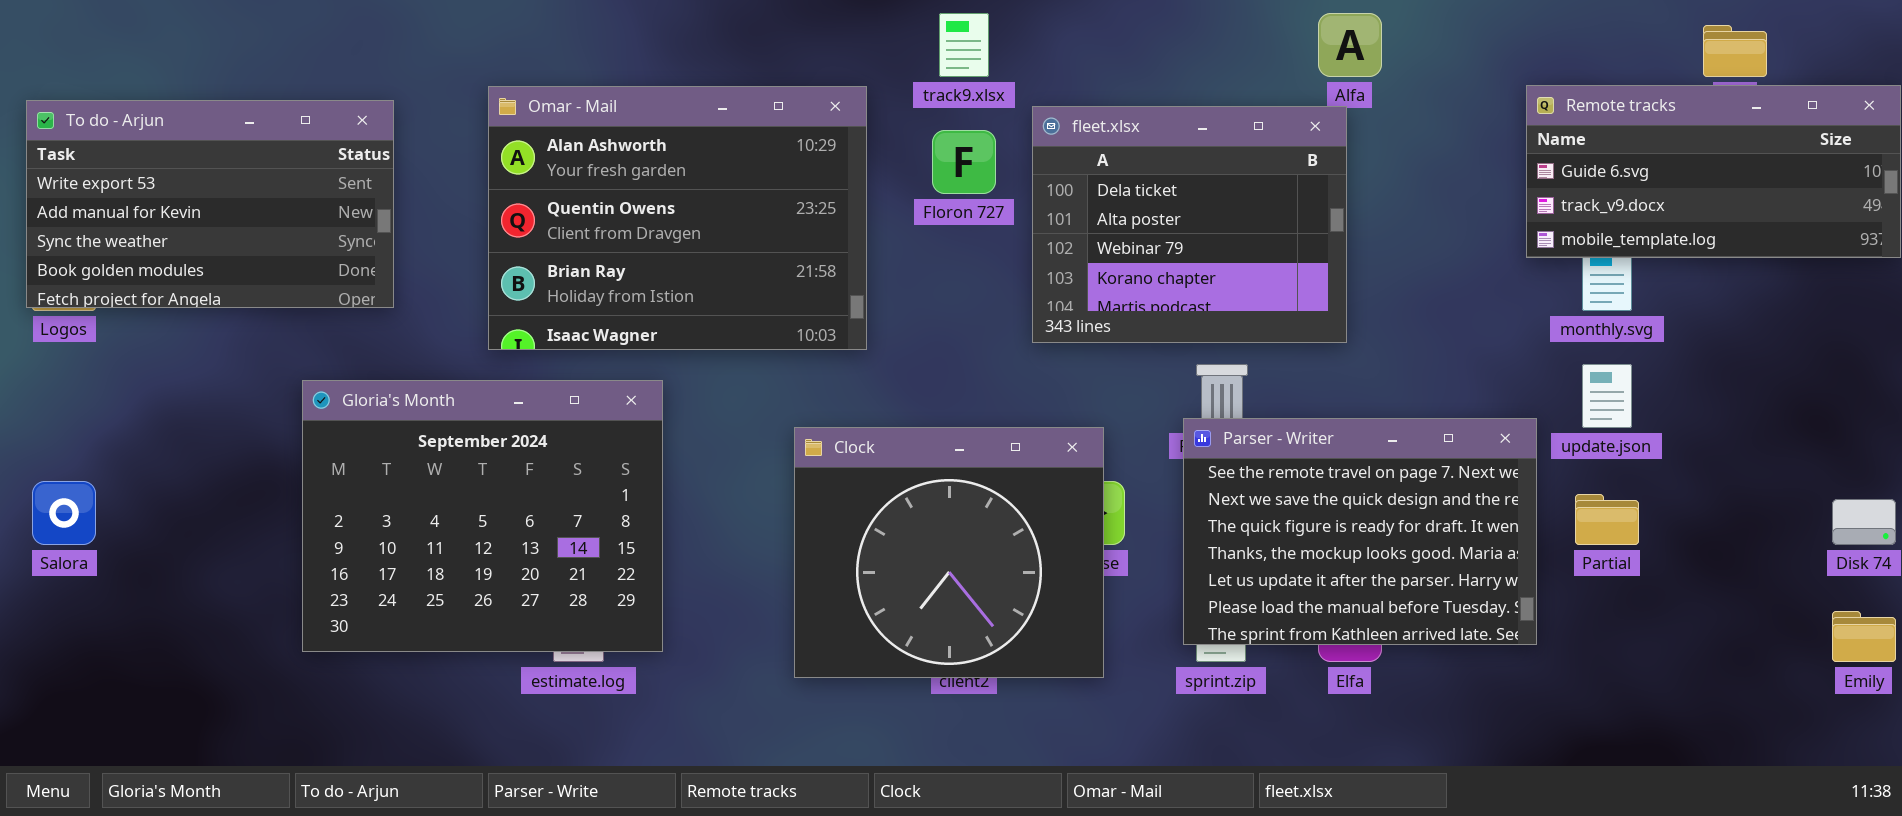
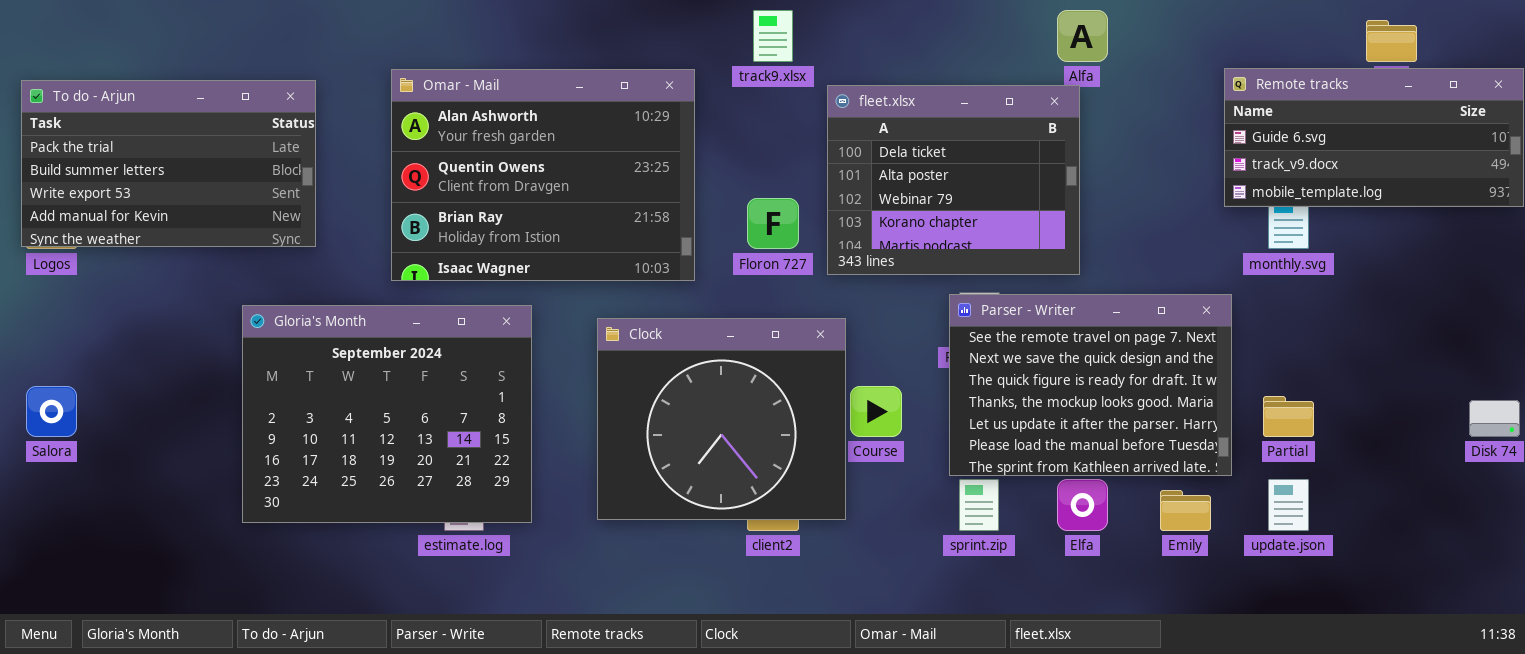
To do - Arjun: [26,100,394,308] -> [21,80,316,247], scrolled up 2 rows
Floron 727: [932,130,996,194] -> [747,198,799,249], moved
update.json: [1582,364,1632,428] -> [1268,479,1309,531], moved
Parser - Writer: [1183,418,1537,645] -> [949,294,1232,476], moved
Clock: [794,427,1104,678] -> [597,318,846,520], moved
Emily: [1832,611,1896,662] -> [1160,490,1211,531], moved

